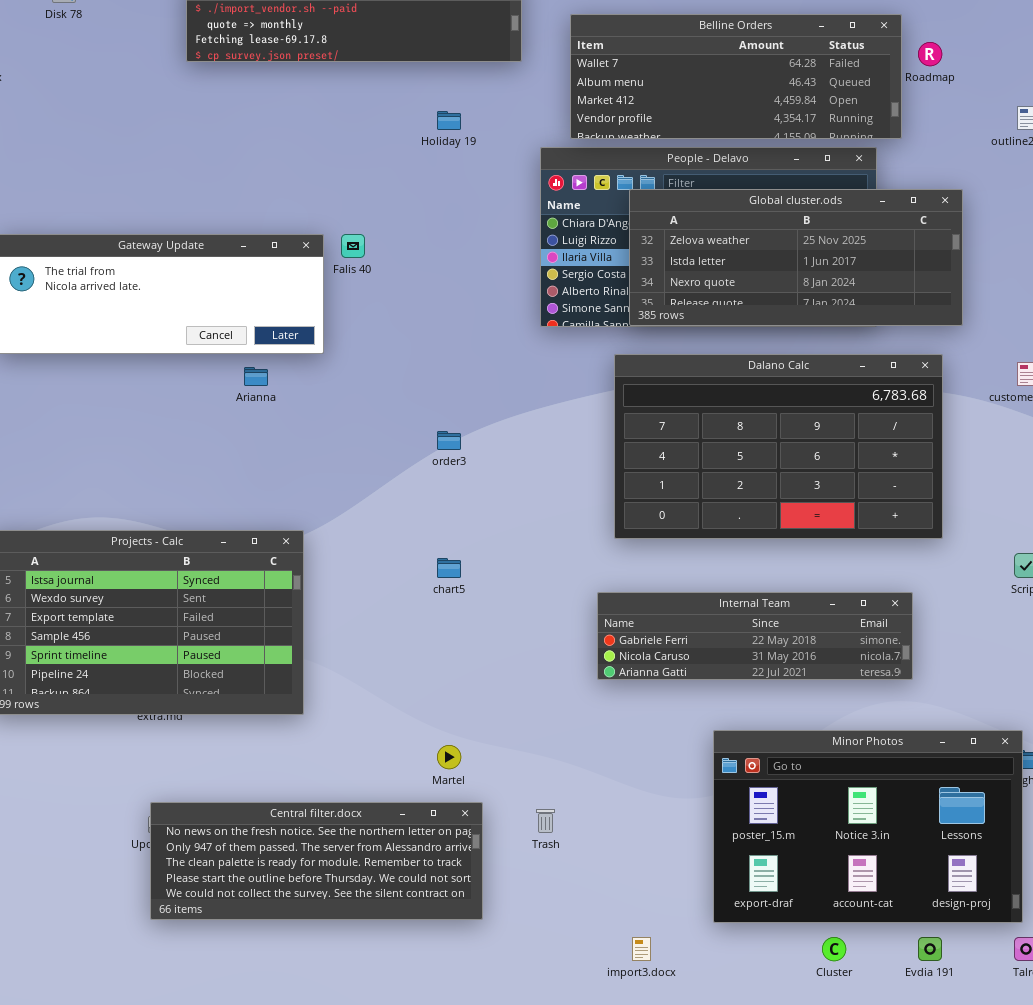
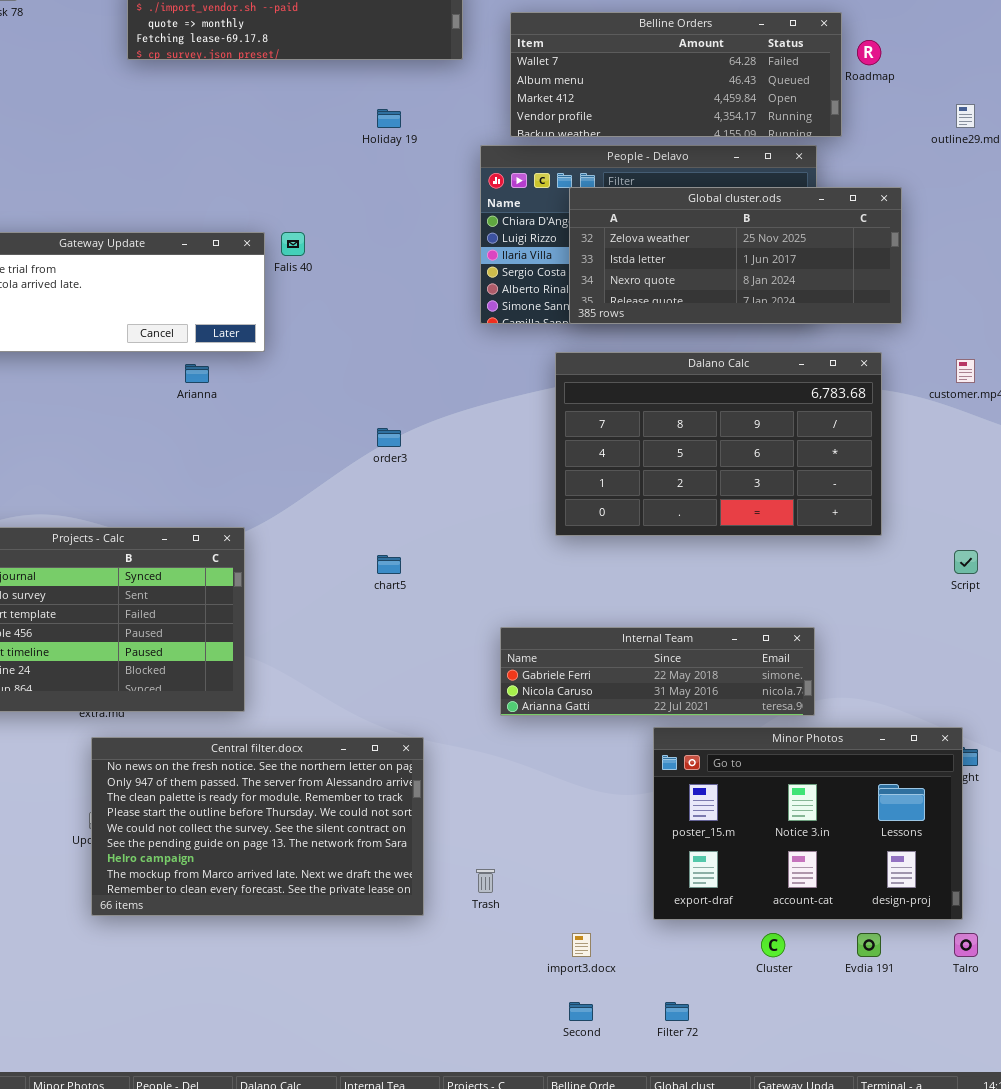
Internal Team: [597,592,913,680] -> [500,627,815,716], moved
Central filter.docx: [150,802,483,920] -> [91,737,424,916], resized
Trash: [536,809,555,833] -> [476,869,495,893], moved

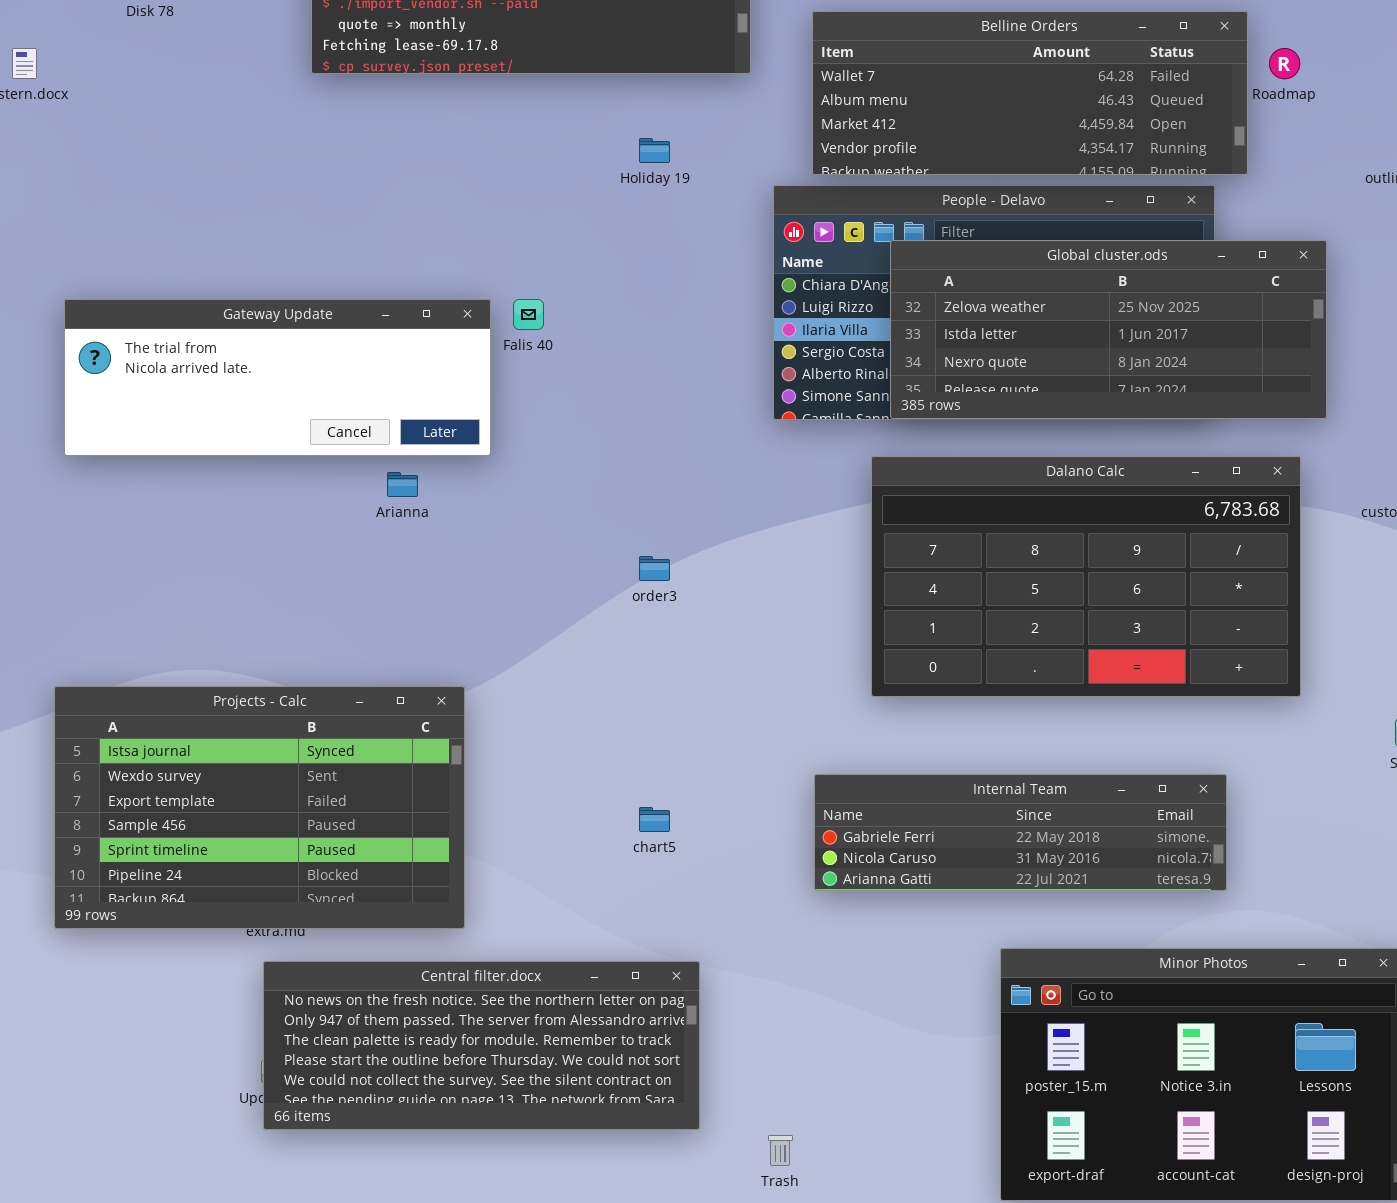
chart5: [377,555,401,574] -> [639,807,670,832], moved
Internal Team: [500,627,815,716] -> [814,774,1227,891], moved
Central filter.docx: [91,737,424,916] -> [263,961,700,1130], resized

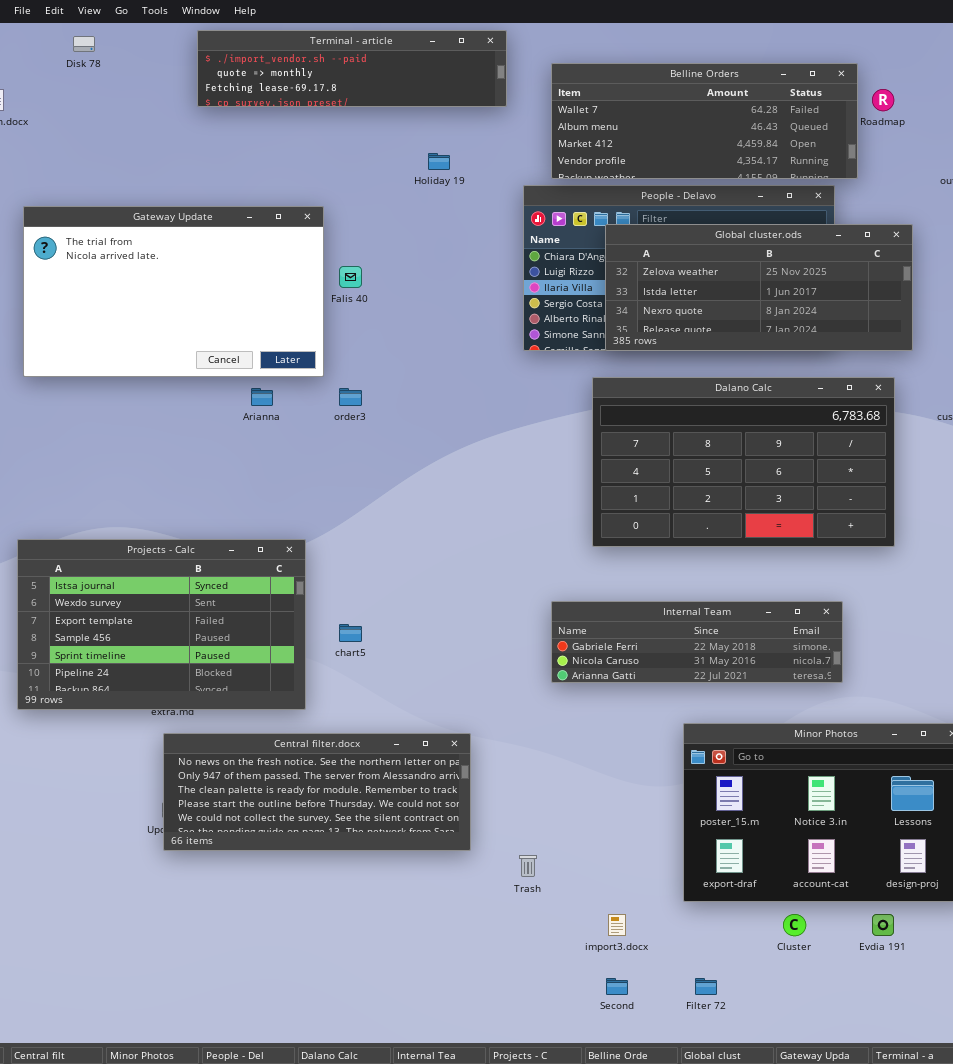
Gateway Update: [64,299,491,456] -> [23,206,324,377], resized
order3: [639,556,670,581] -> [339,388,362,406], moved
chart5: [639,807,670,832] -> [339,624,362,642], moved

